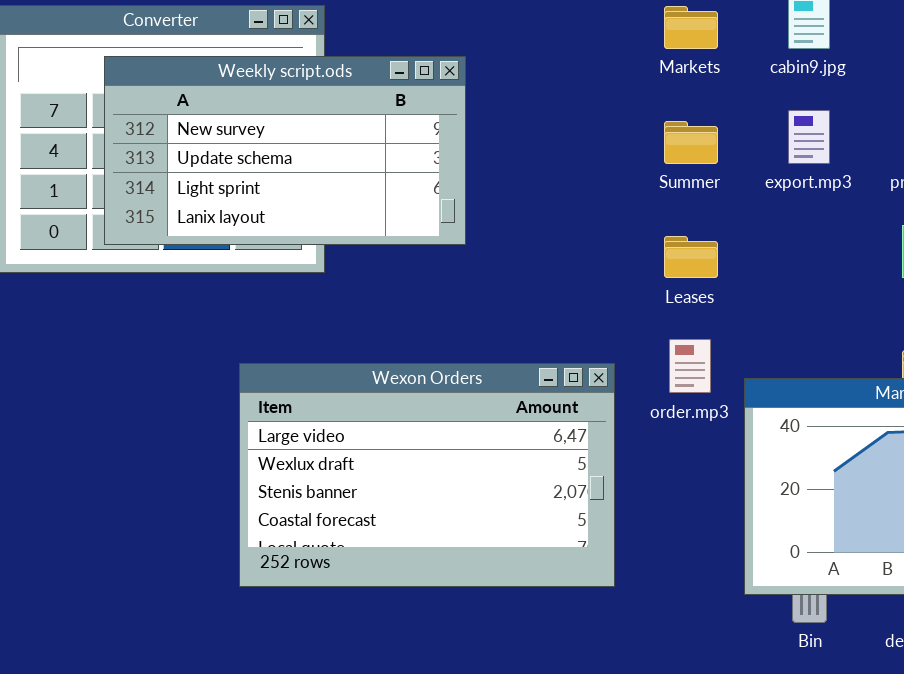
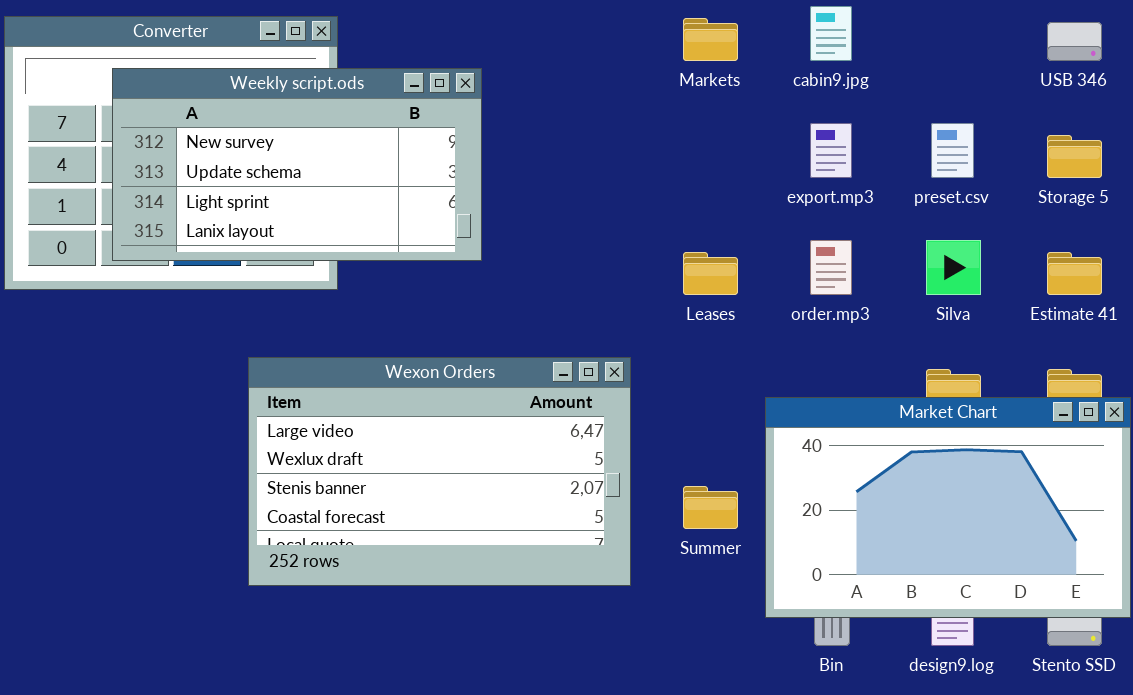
Summer: [664,121,718,164] -> [683,486,738,529], moved
order.mp3: [669,339,711,393] -> [810,240,852,295], moved
Wexon Orders: [239,363,615,587] -> [248,357,631,586], moved

